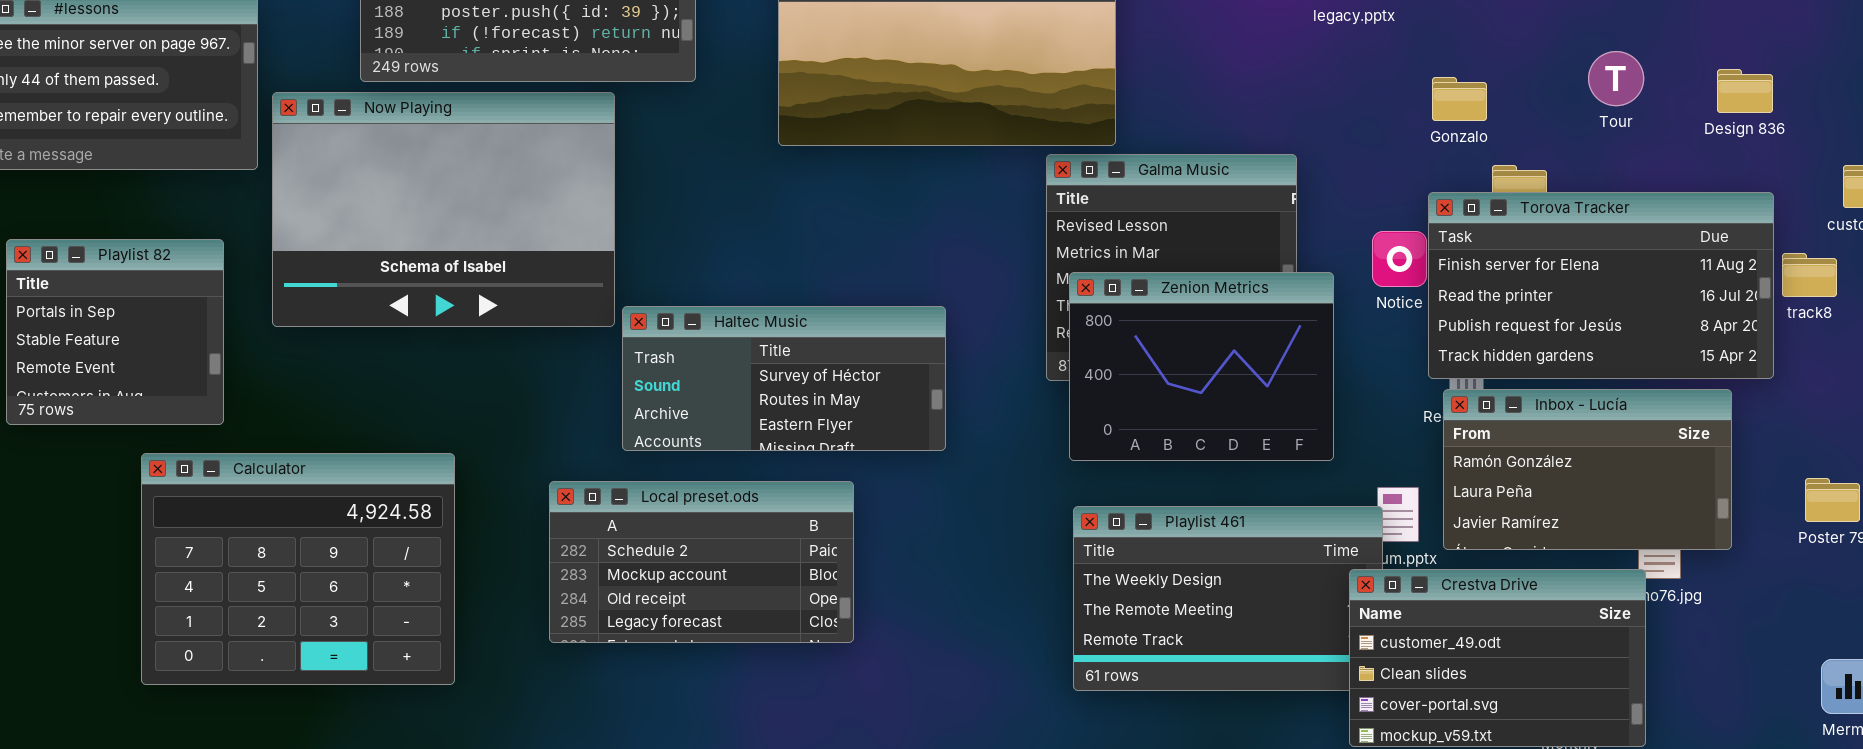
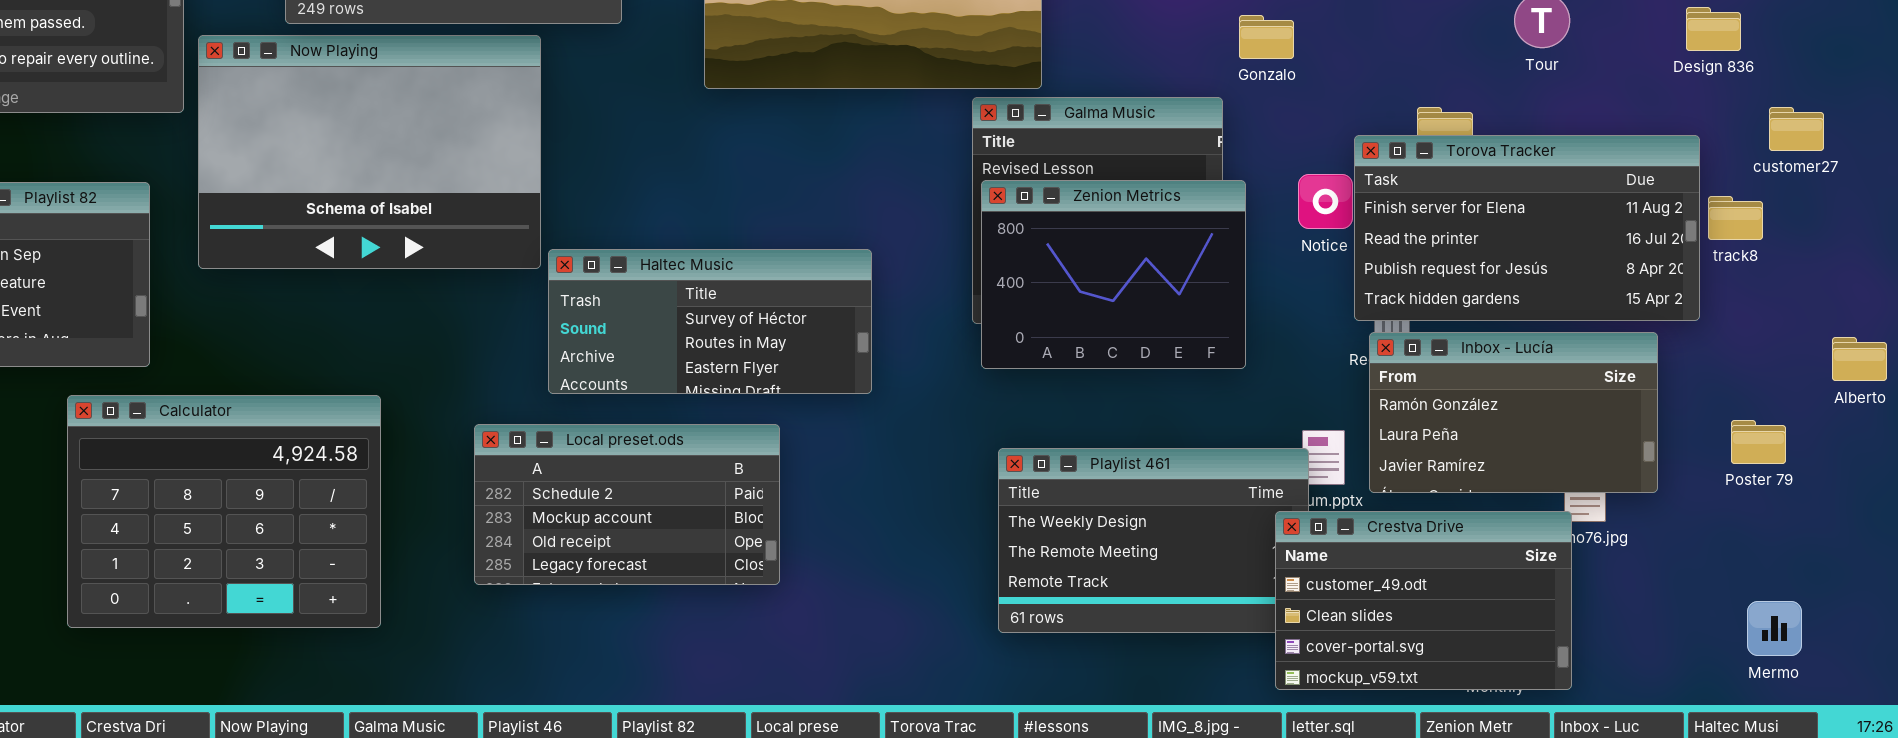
Design 836: [1717,69,1773,113] -> [1686,7,1741,51], moved
Gonzalo: [1432,77,1487,121] -> [1239,15,1294,59], moved
Zenion Metrics: [1069,272,1334,461] -> [981,180,1246,369], moved

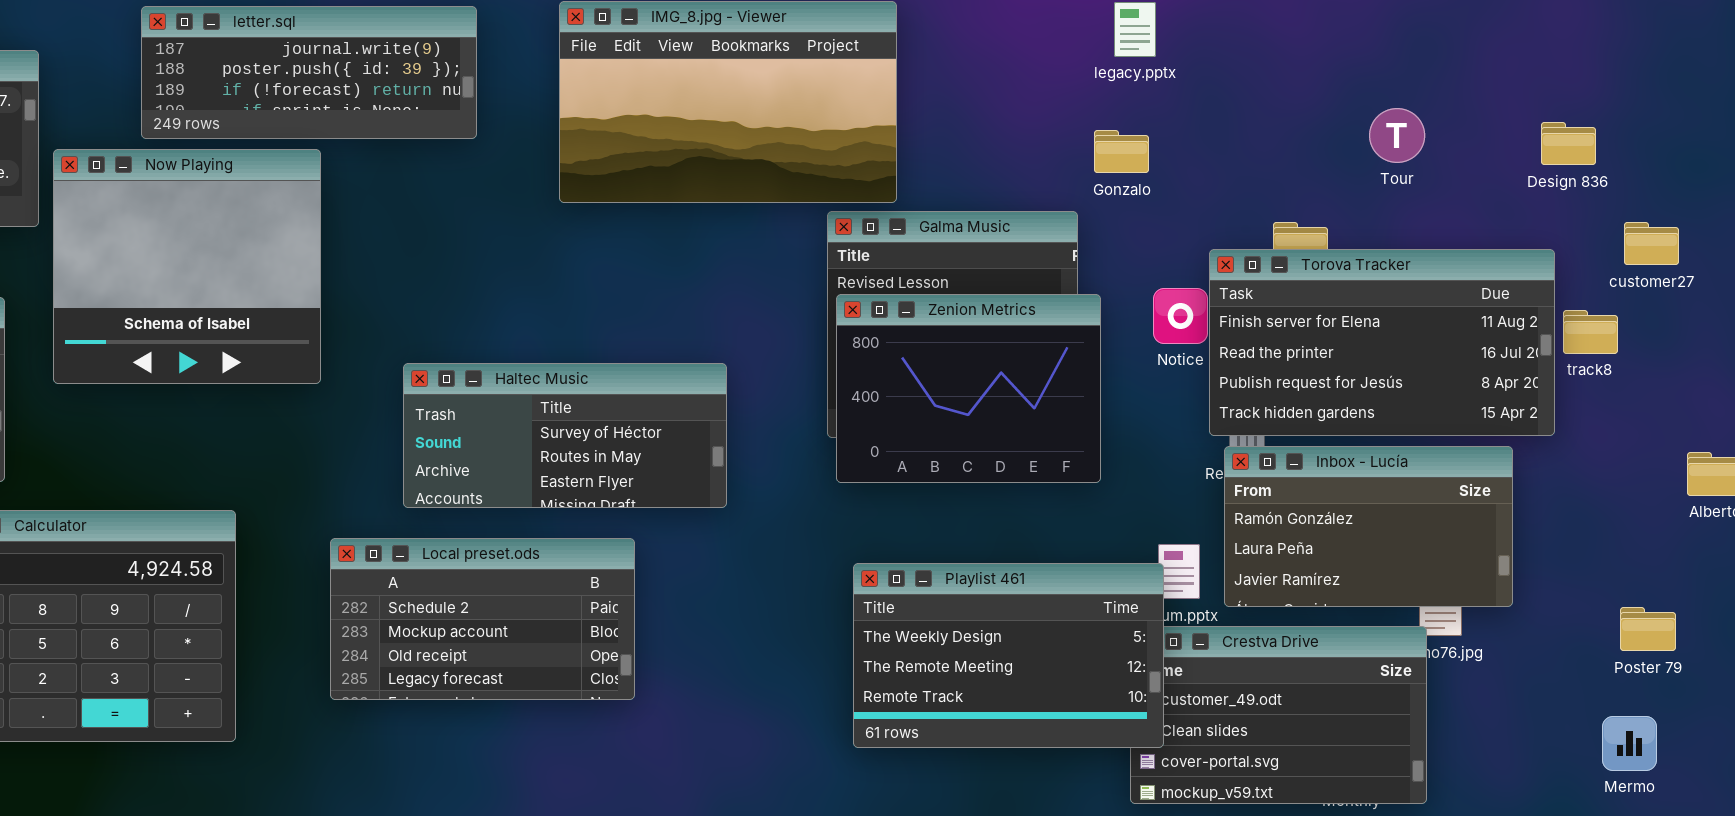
Now Playing: [198,35,541,269] -> [53,149,321,384], resized
Poster 79: [1731,420,1786,464] -> [1620,607,1676,651], moved
Playlist 461: [998,448,1309,633] -> [853,563,1164,748], raised

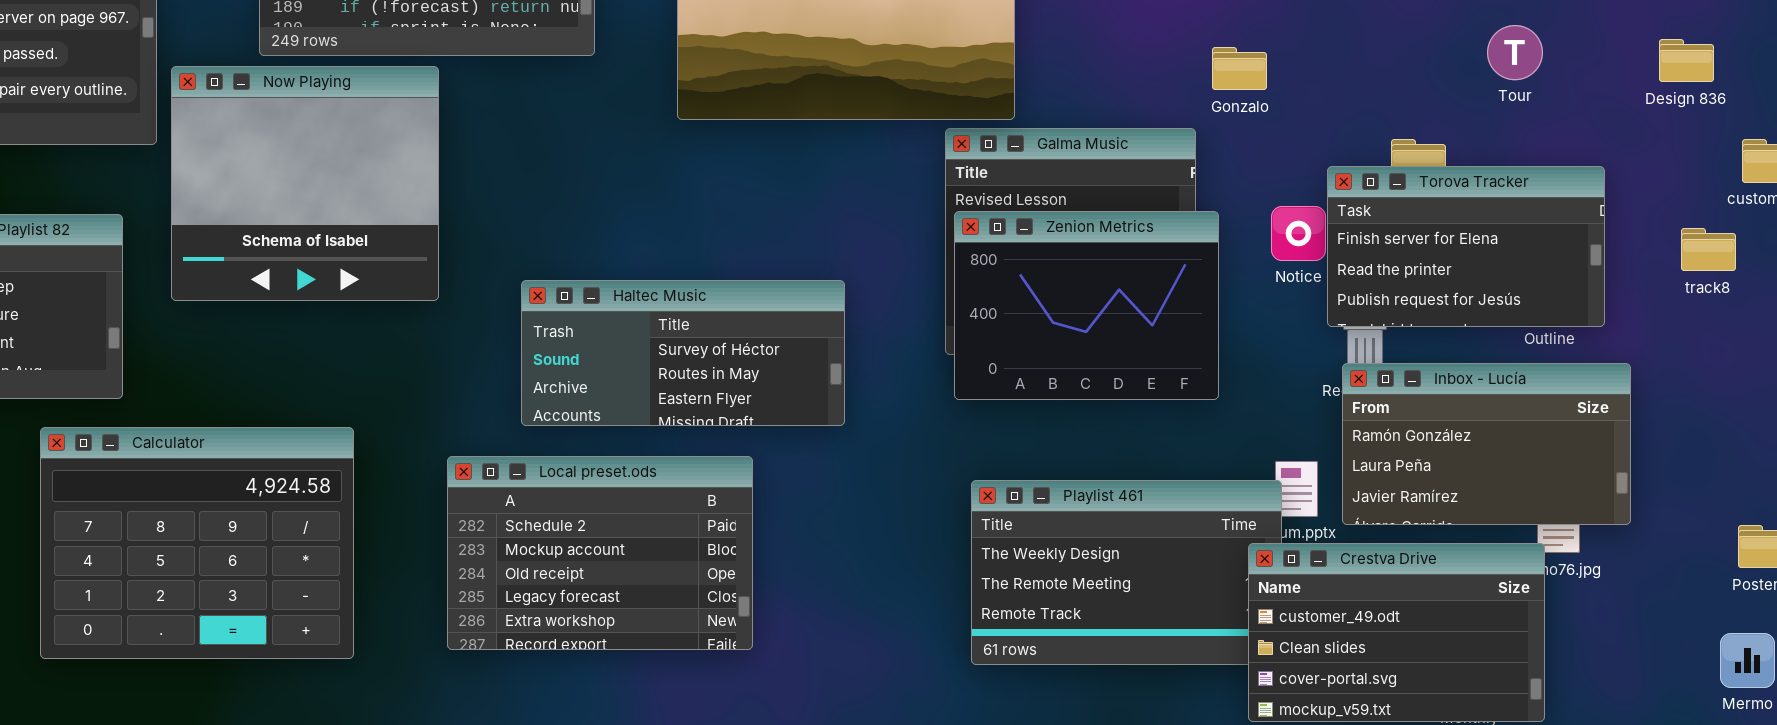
Torova Tracker: [1209,249,1555,436] -> [1327,166,1605,327], resized
Local preset.ods: [330,538,635,700] -> [447,456,753,650], resized
Crestva Drive: [1130,626,1427,804] -> [1248,543,1545,722], raised

